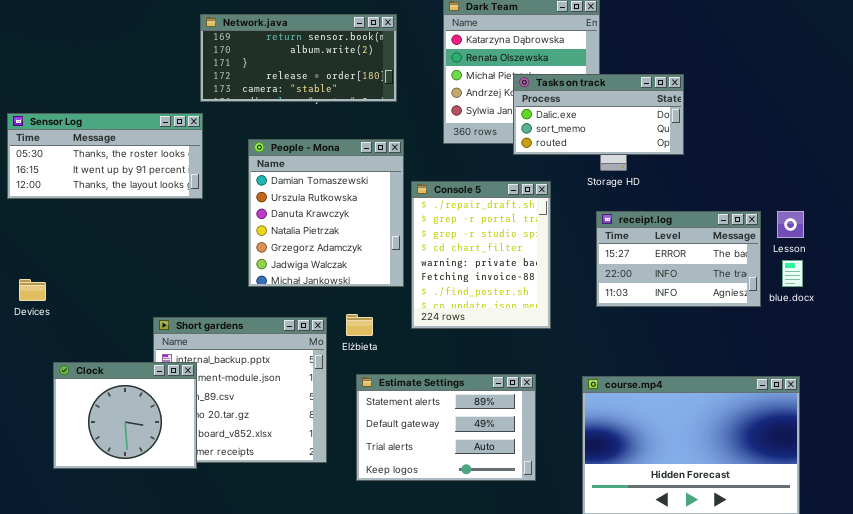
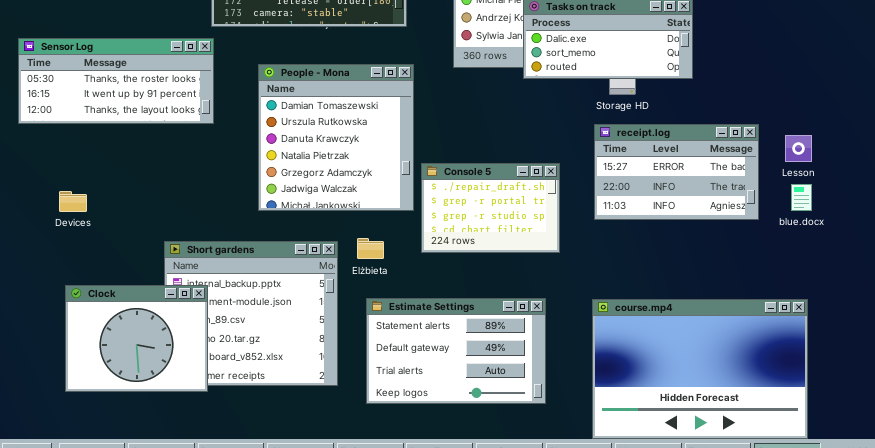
Console 5: [411,181,551,329] -> [421,163,560,253], resized
receipt.log: [596,211,761,307] -> [594,124,759,220], moved
Devices: [19,279,46,301] -> [59,191,87,212], moved

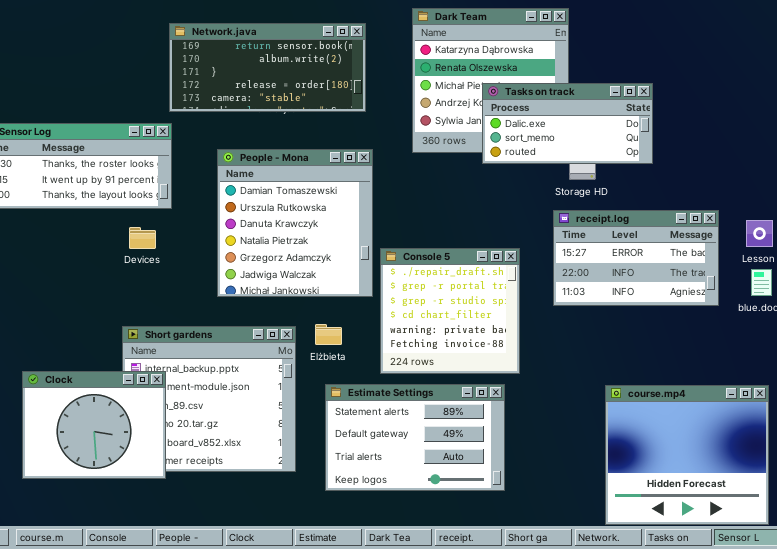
Console 5: [421,163,560,253] -> [380,248,520,374], resized
Devices: [59,191,87,212] -> [129,227,156,249], moved
course.mp4: [592,299,808,439] -> [605,385,769,525], resized

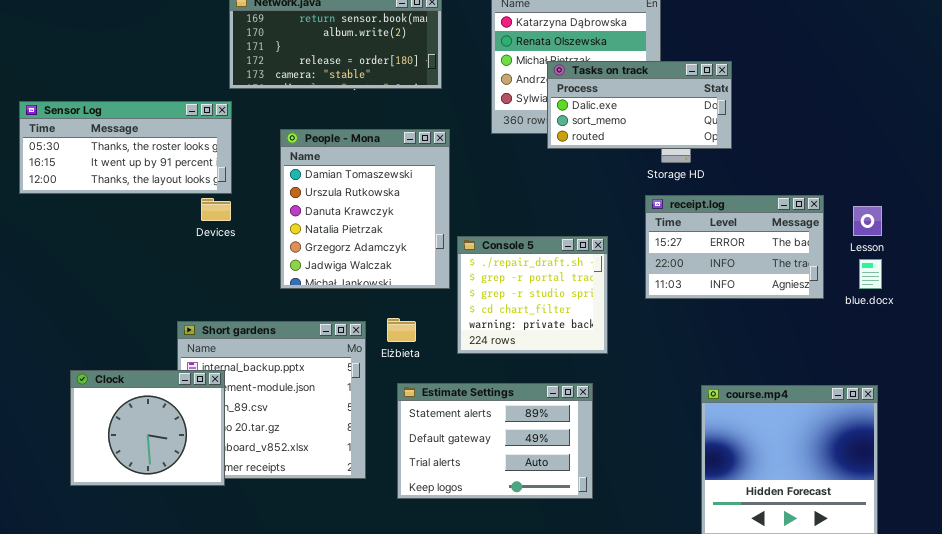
Tasks on track: [482,83,653,164] -> [547,61,732,149], moved
Devices: [129,227,156,249] -> [201,198,231,221], moved
Console 5: [380,248,520,374] -> [457,236,608,354], resized

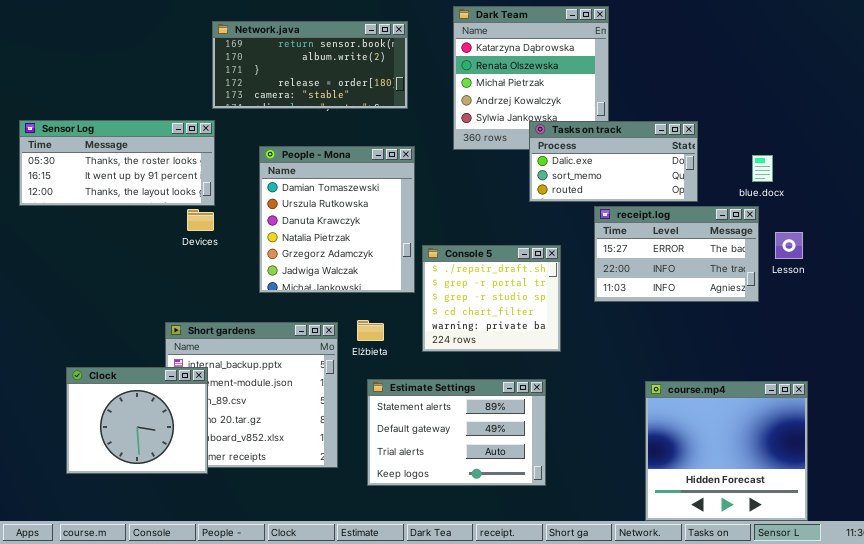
Tasks on track: [547,61,732,149] -> [529,121,698,202], moved
Lesson: [853,206,882,236] -> [775,232,803,259], moved
blue.docx: [859,259,882,289] -> [752,155,773,182], moved

